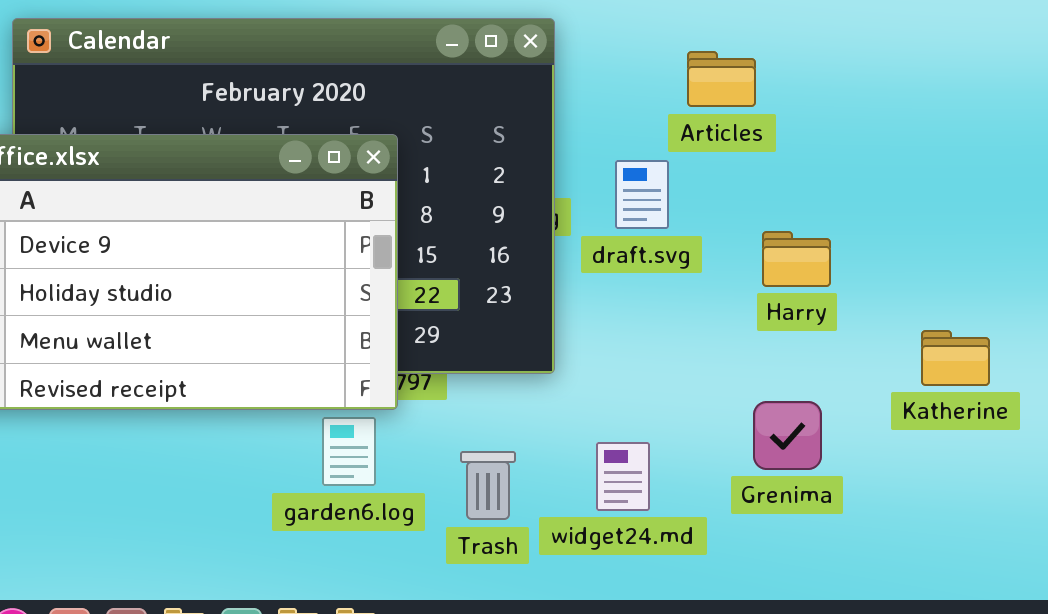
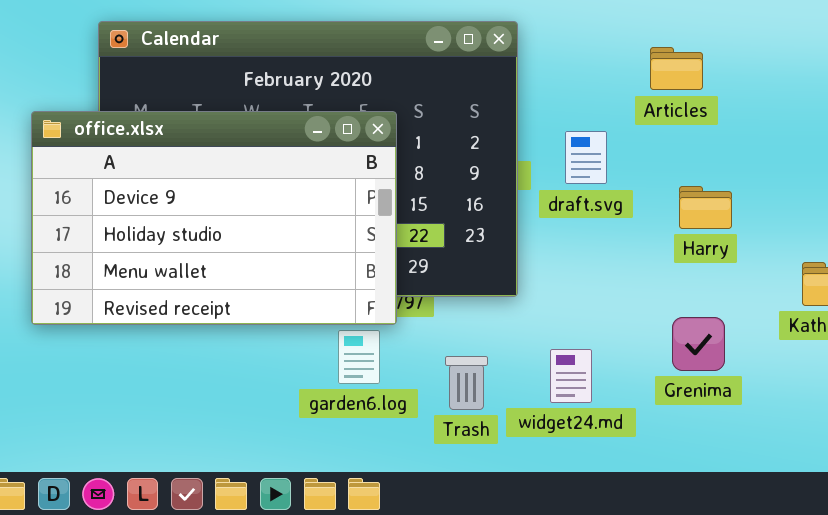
Articles: [687,51,756,107] -> [650,47,703,90], moved

